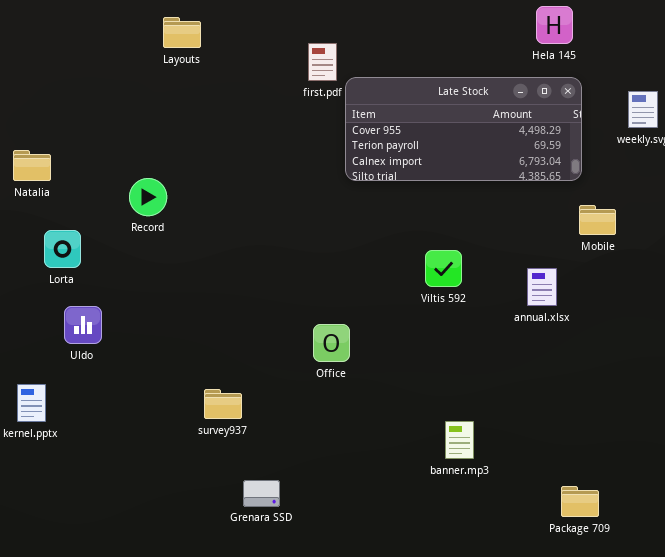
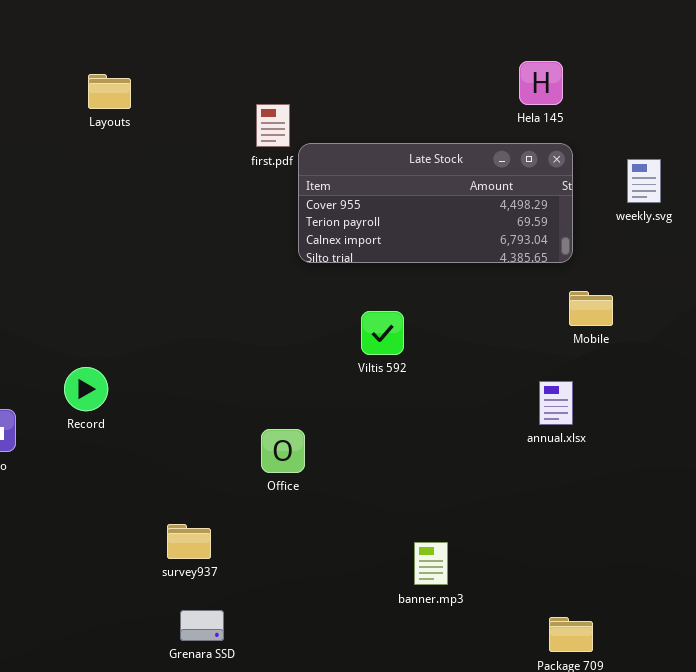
Record: [129,178,167,216] -> [64,367,108,411], moved
Viltis 592: [425,250,462,287] -> [361,311,404,355], moved
annual.xlsx: [527,268,557,306] -> [539,381,573,425], moved
survey937: [204,389,242,419] -> [167,524,211,559], moved

